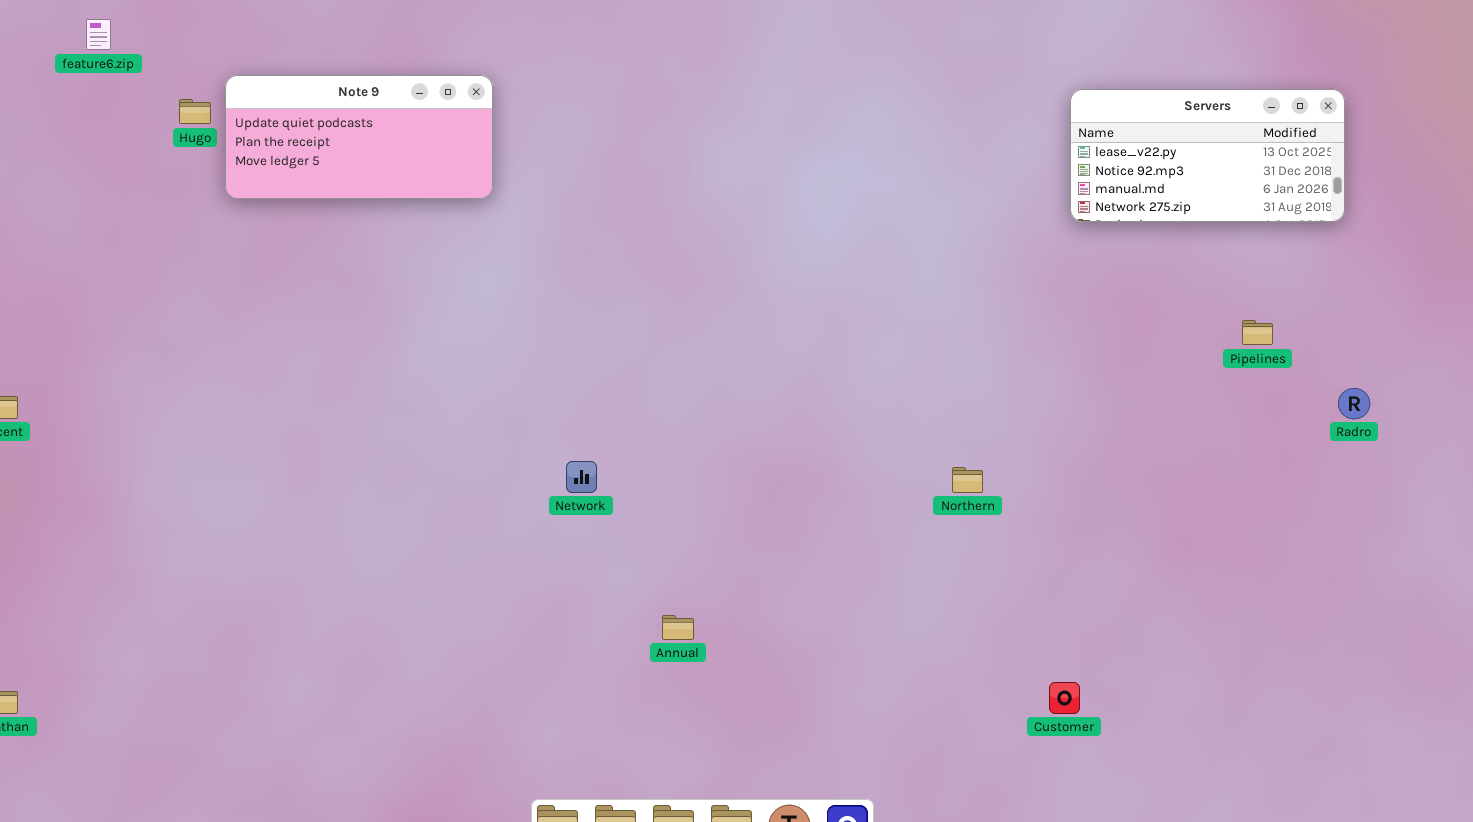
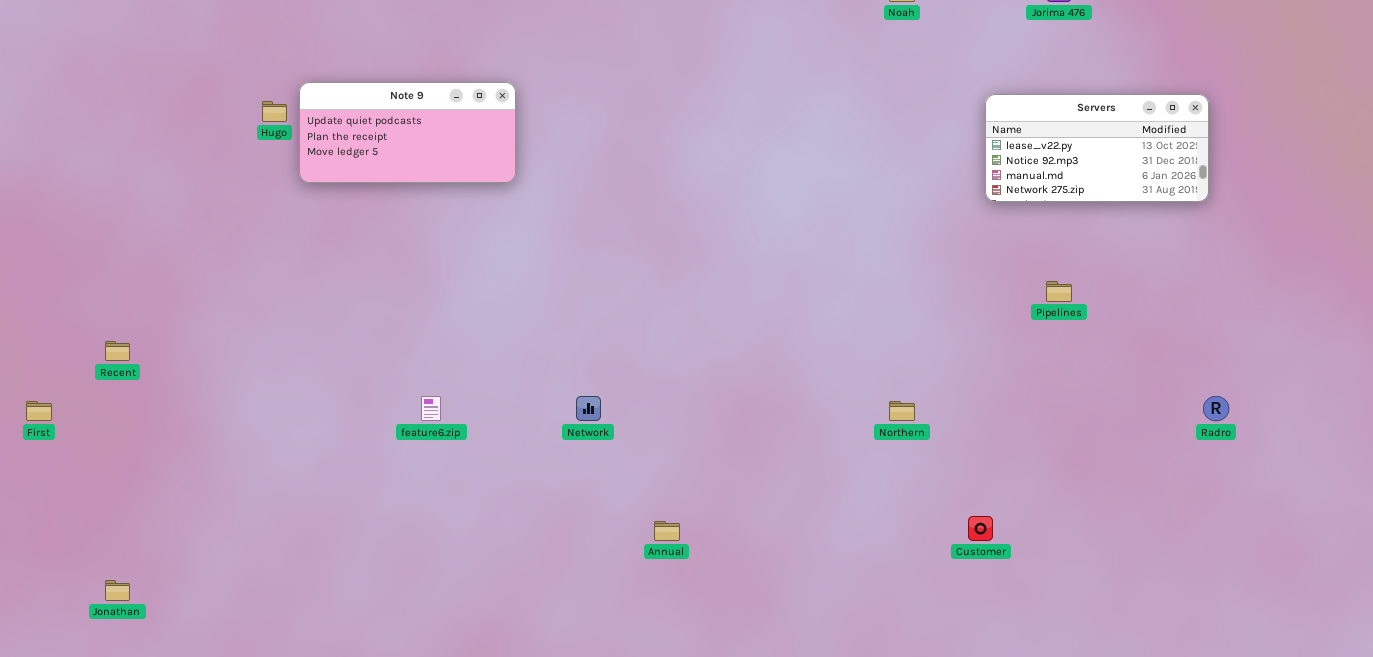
feature6.zip: [86,19,111,50] -> [421,396,441,421], moved
Pipelines: [1242,320,1273,345] -> [1046,281,1072,302], moved
Radro: [1338,388,1370,419] -> [1203,396,1229,421], moved
Customer: [1049,682,1080,714] -> [968,516,993,541], moved

